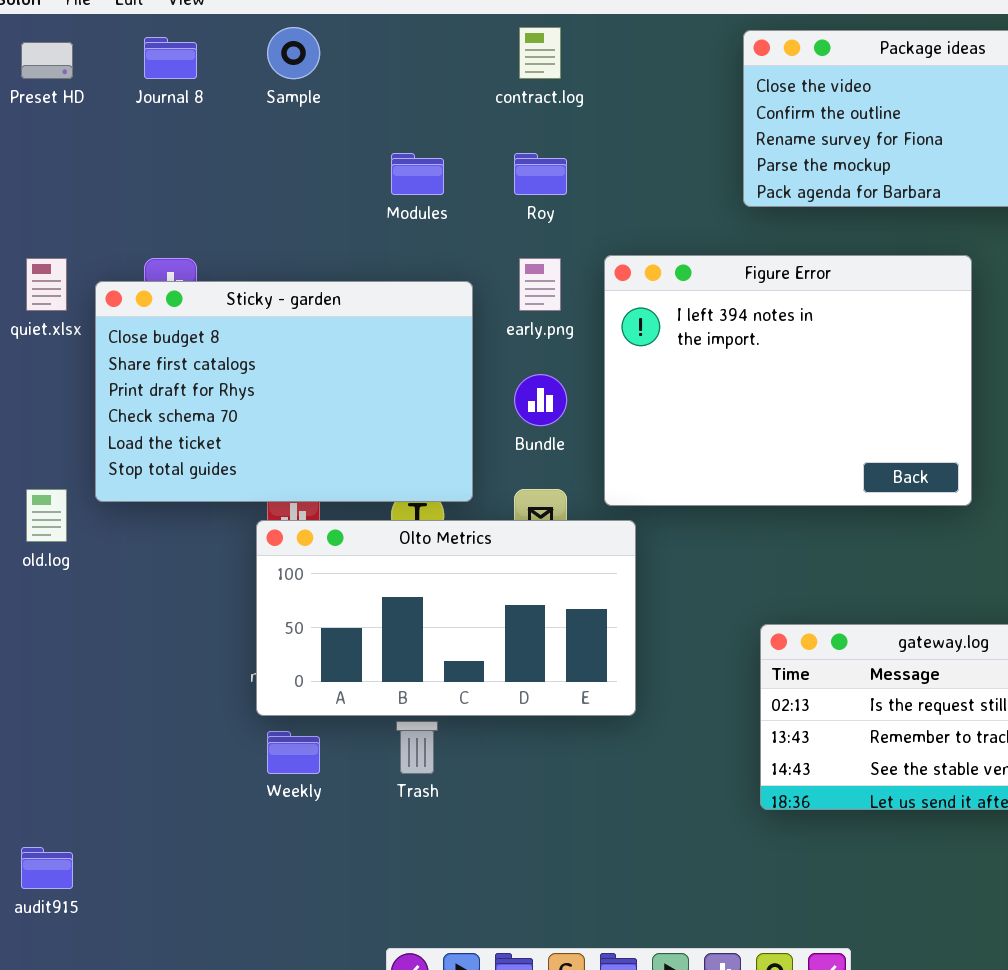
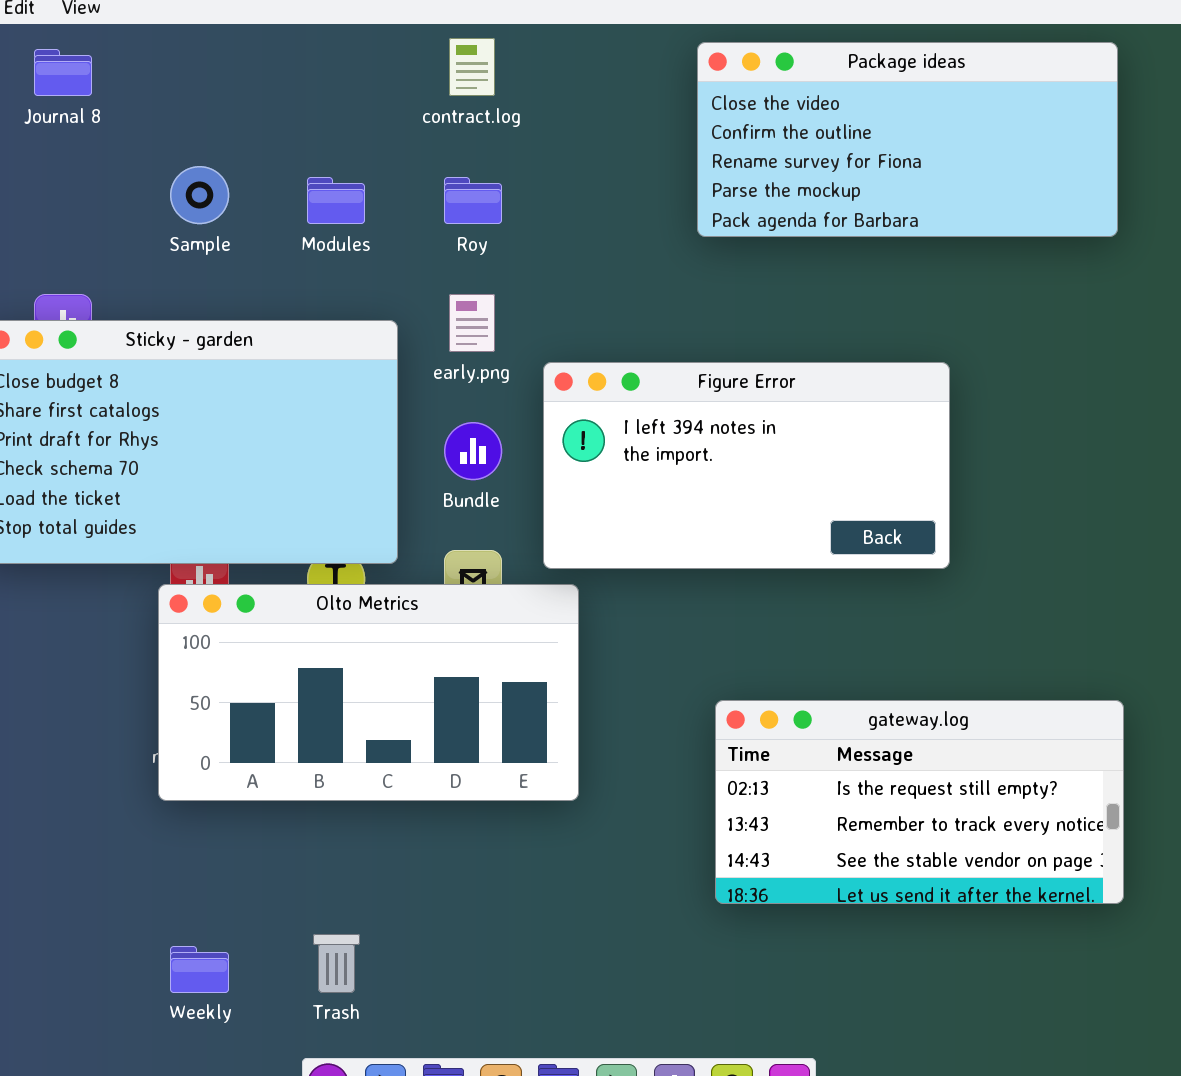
Sample: [267,27,320,79] -> [170,166,229,224], moved
Figure Error: [604,255,972,506] -> [543,362,950,569], resized
Trash: [396,721,438,774] -> [313,934,360,993], moved
Weekly: [267,731,320,774] -> [170,946,229,993], moved

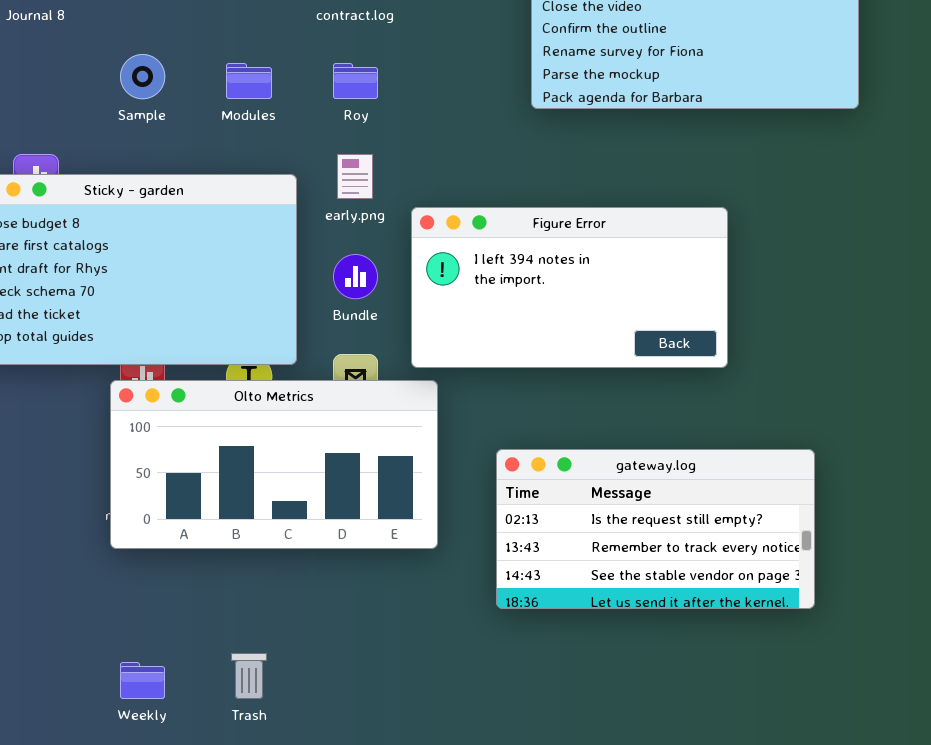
gateway.log: [715,700,1124,904] -> [496,449,815,609], moved

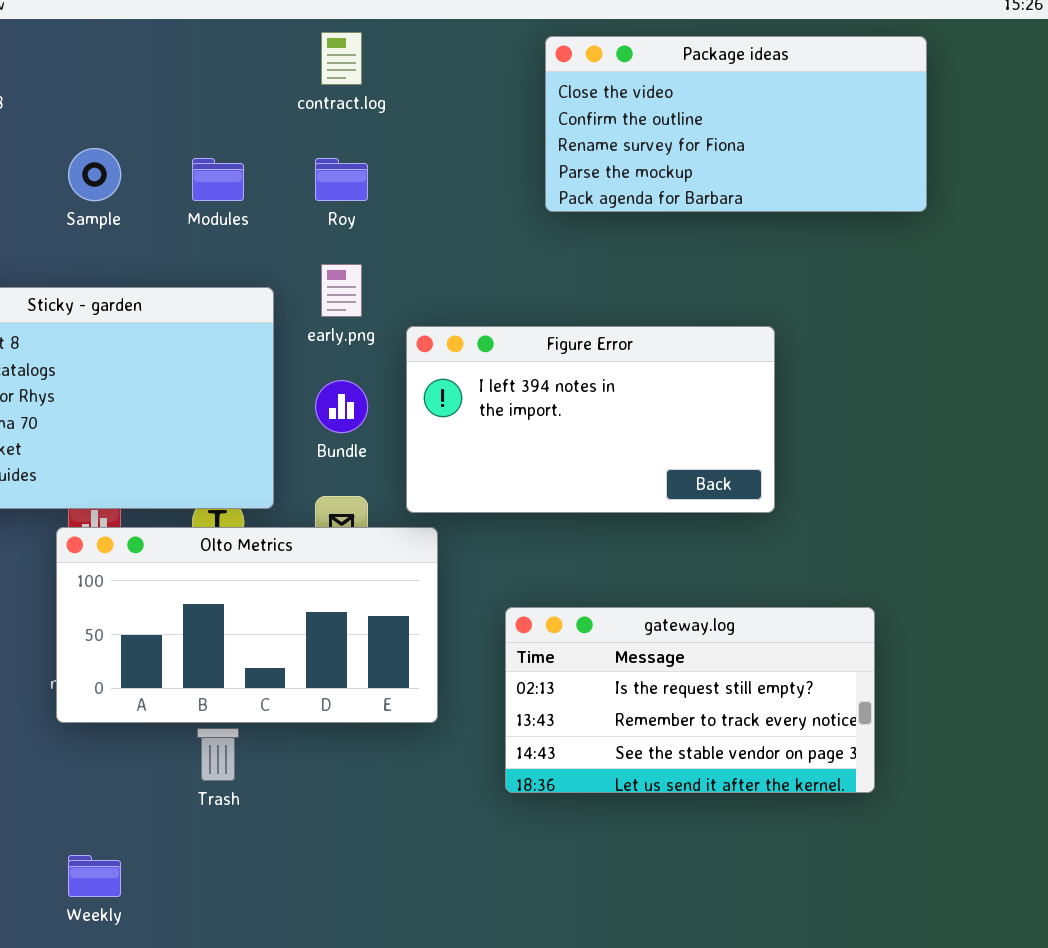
Trash: [231,653,267,699] -> [197,728,239,781], moved

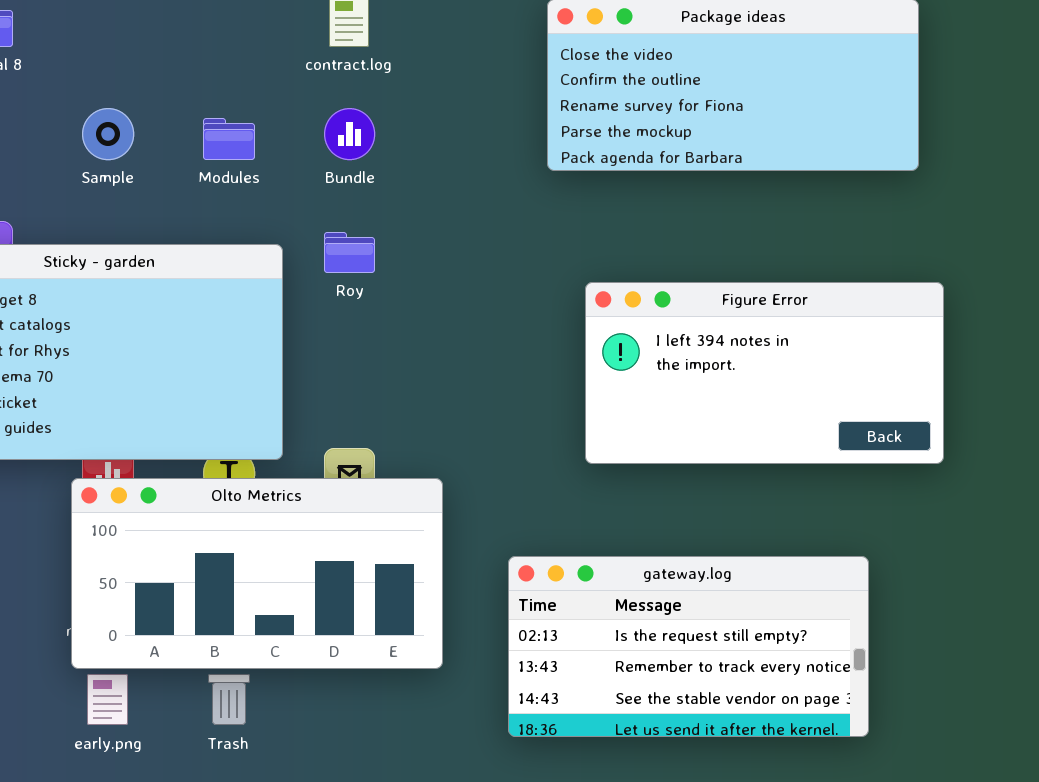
Roy: [315,158,368,201] -> [324,232,375,273], moved
early.png: [321,264,362,317] -> [87,674,128,725], moved
Figure Error: [406,326,775,513] -> [585,282,944,464], moved
Bundle: [315,380,368,433] -> [324,108,375,160], moved

